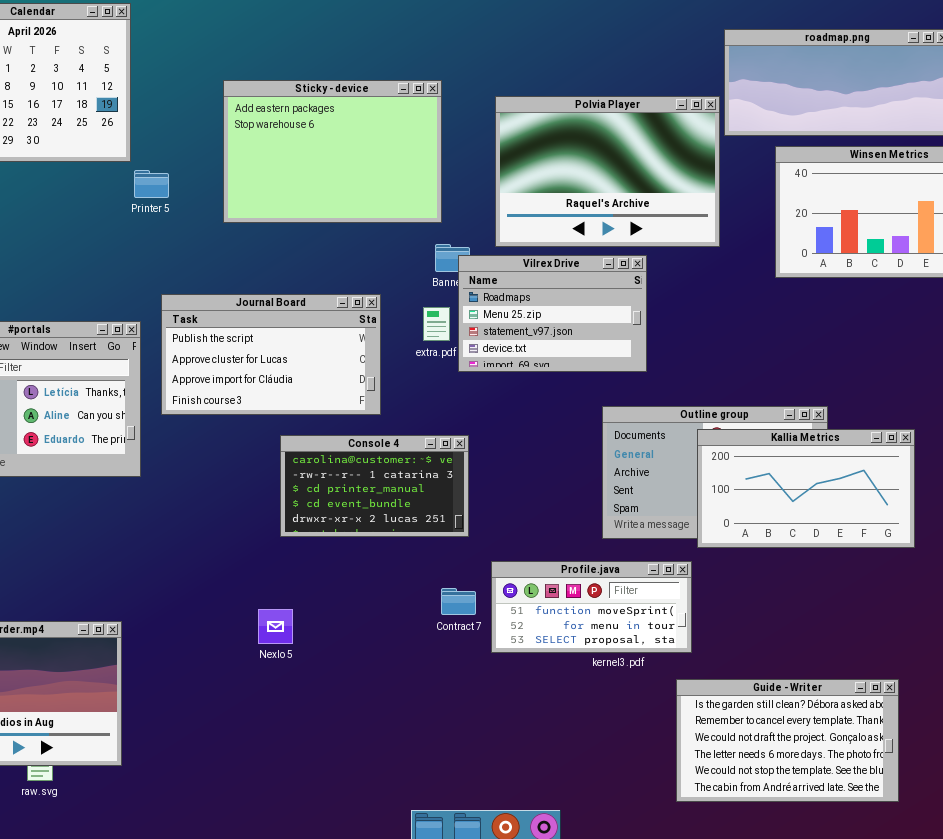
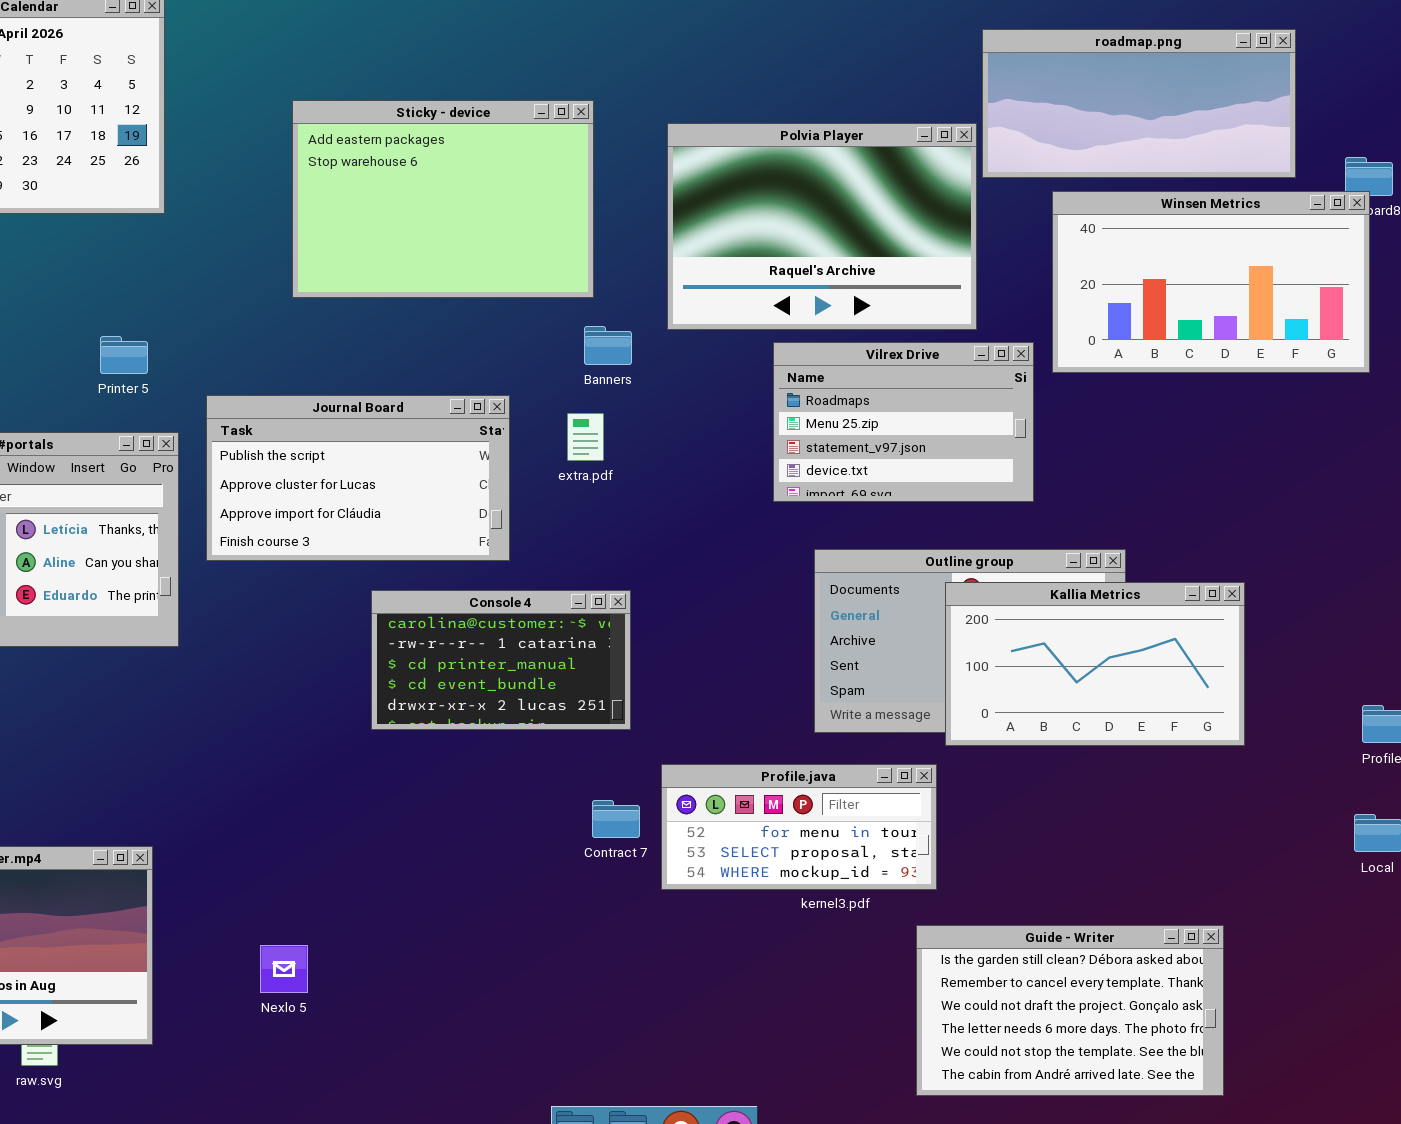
Printer 5: [134,170,169,198] -> [100,336,148,374], moved
Vilrex Drive: [458,255,647,372] -> [773,342,1034,502], moved
Profile.java: [491,561,692,653] -> [661,764,937,890], scrolled down 1 row
Nexlo 5: [258,609,293,644] -> [260,945,308,993], moved

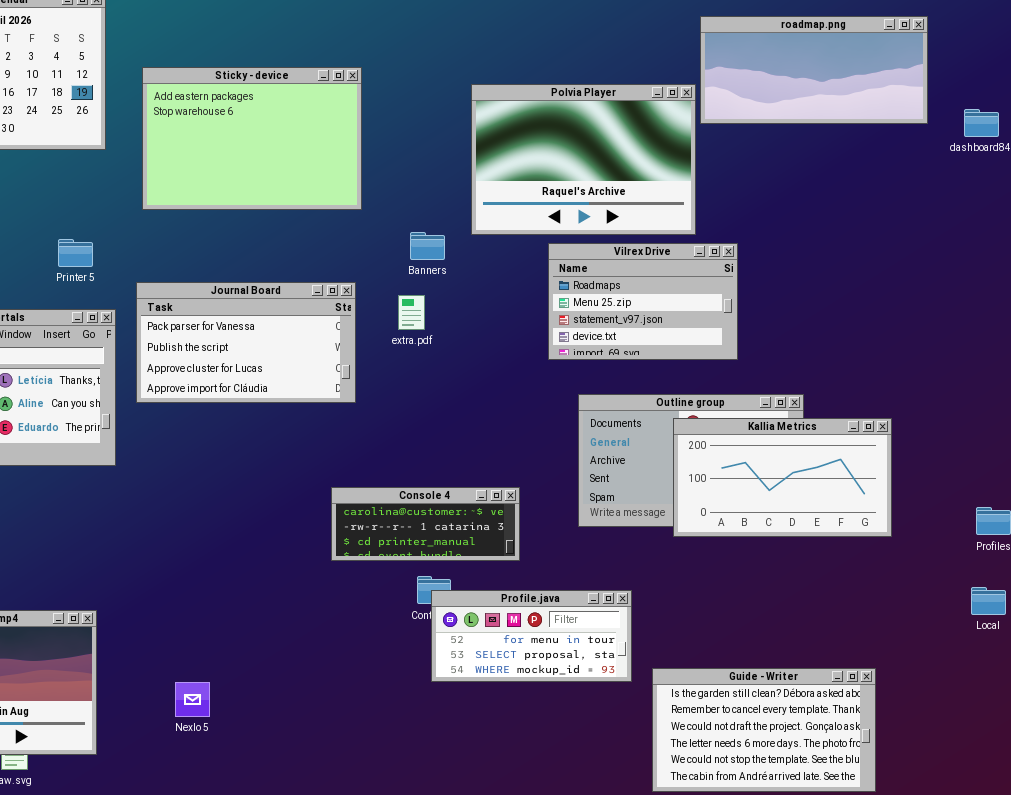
Sticky - device: [292,100,594,298] -> [142,67,362,210], moved
Winsen Metrics: [1052,191,1370,373] -> none, closed
Journal Board: [206,395,510,561] -> [136,282,356,403], scrolled up 1 row
Console 4: [371,590,631,730] -> [331,487,520,561], moved, resized
Profile.java: [661,764,937,890] -> [431,590,632,682], moved

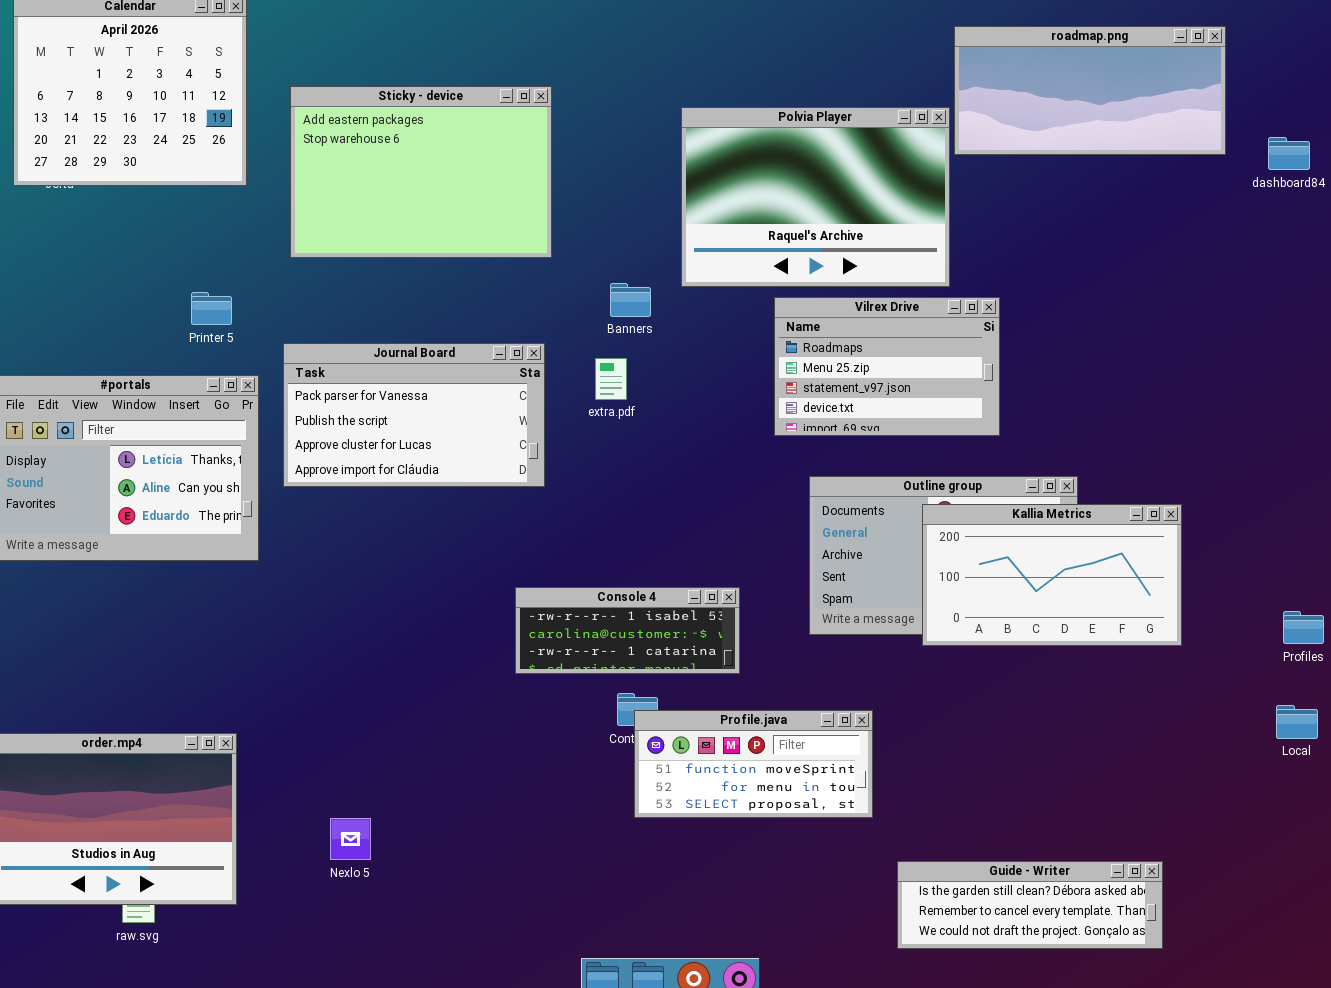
Console 4: [331,487,520,561] -> [515,587,740,674], scrolled up 1 row
Profile.java: [431,590,632,682] -> [634,710,873,818], scrolled up 1 row
Guide - Writer: [652,668,876,792] -> [897,861,1163,949], resized

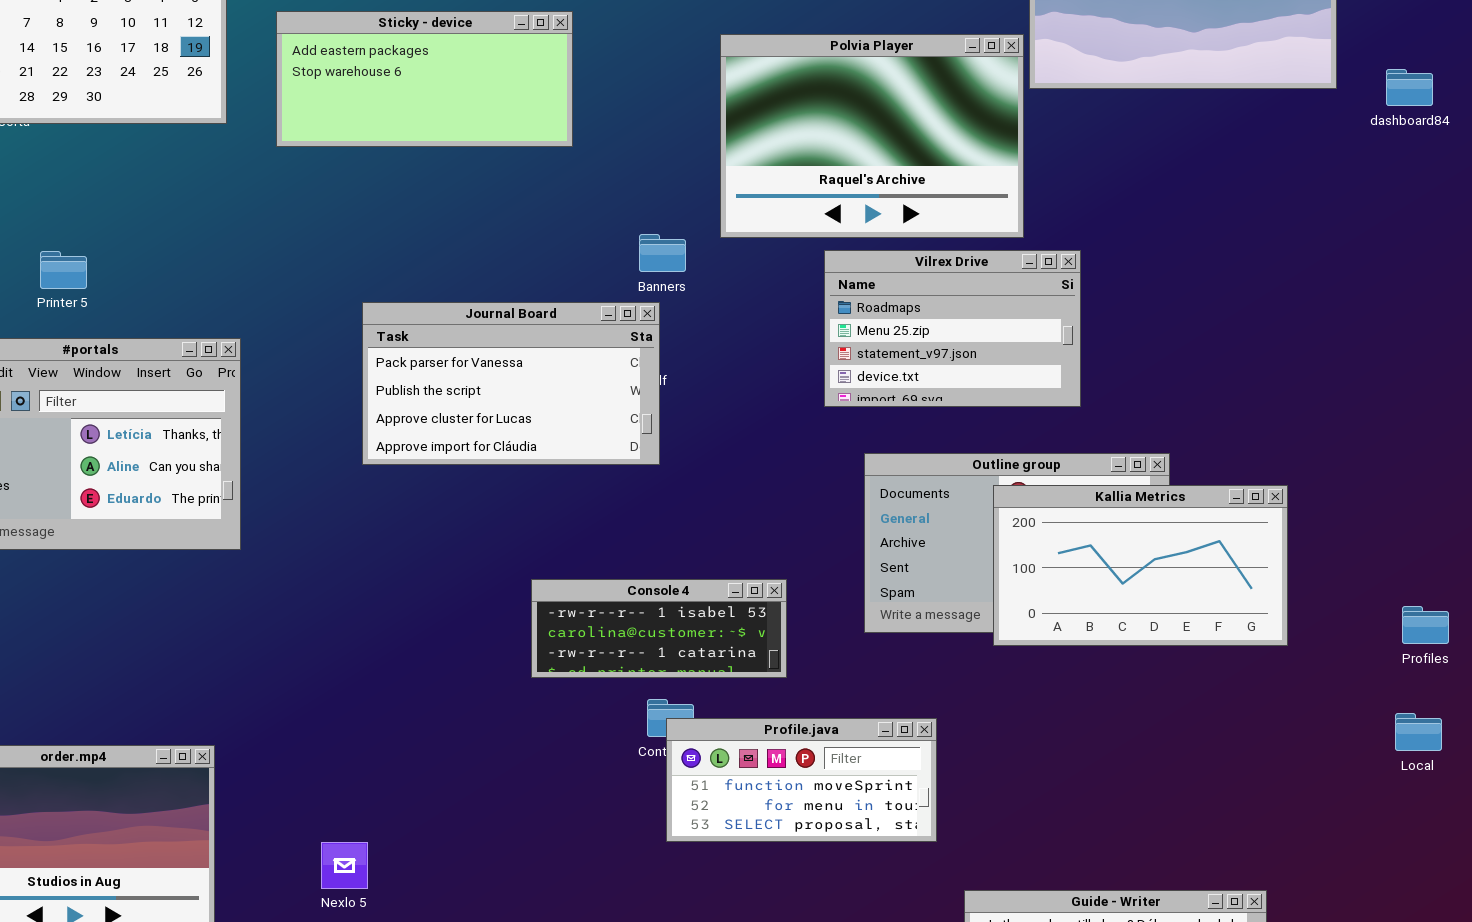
Sticky - device: [290,86,552,258] -> [276,11,573,147], resized
Printer 5: [191,292,232,325] -> [40,251,87,289], moved
Journal Board: [283,343,545,487] -> [362,302,660,465], moved

